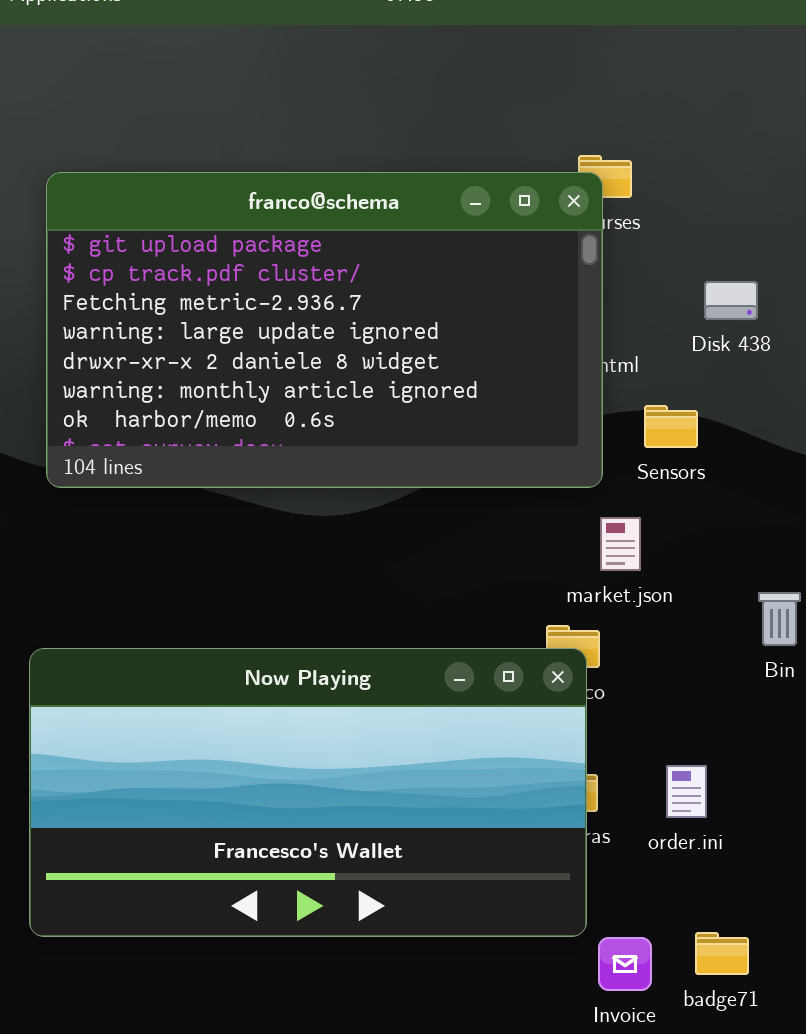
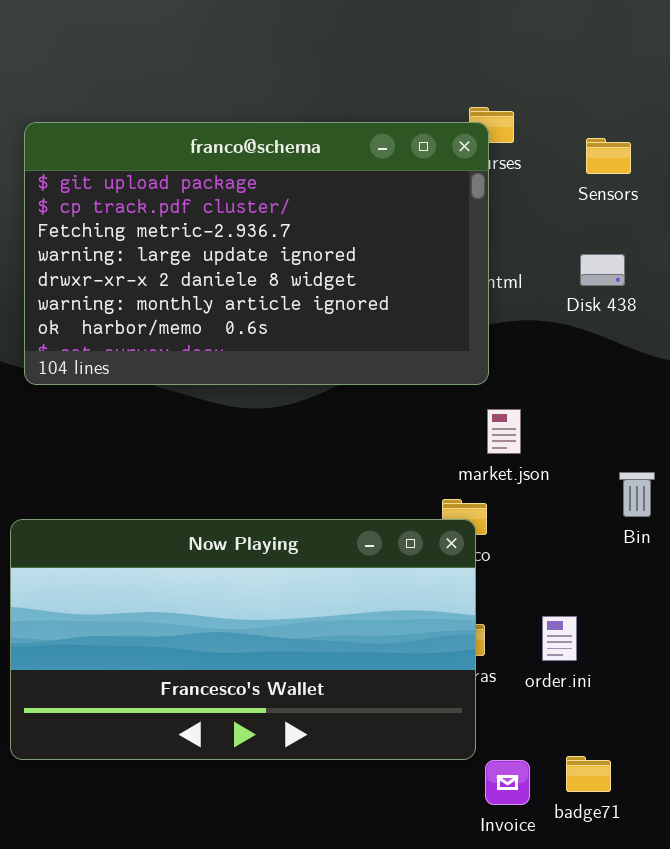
Disk 438: [704,281,758,320] -> [580,254,625,286], moved
Sensors: [644,405,698,448] -> [586,138,631,174], moved

